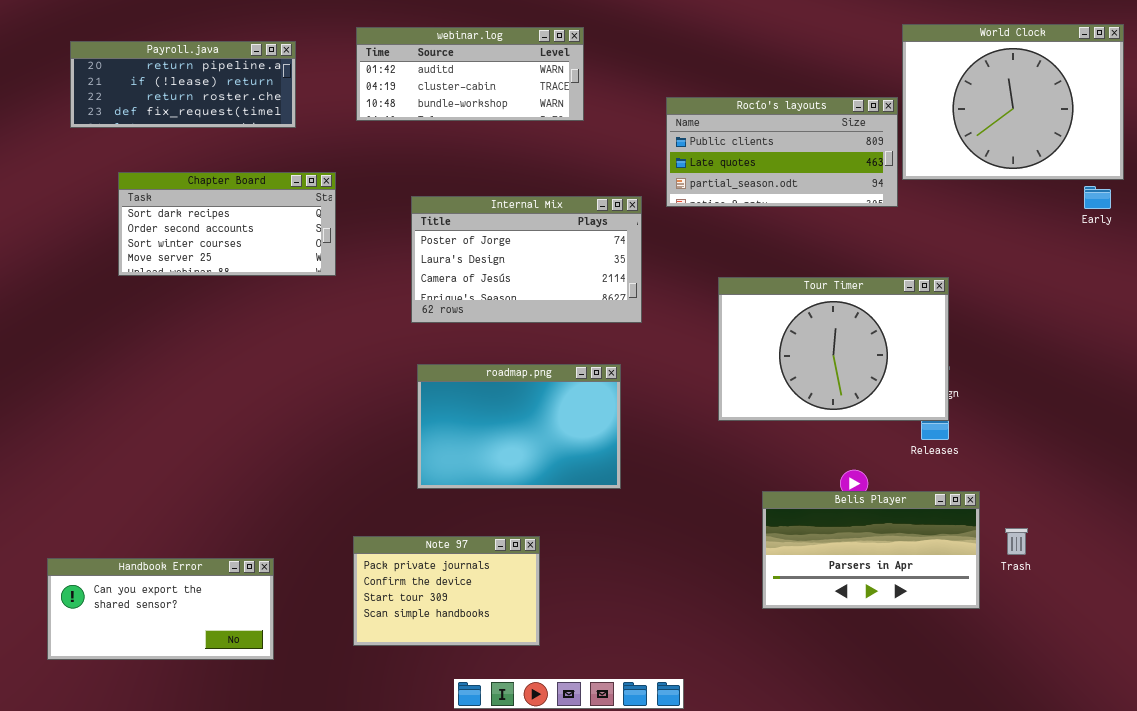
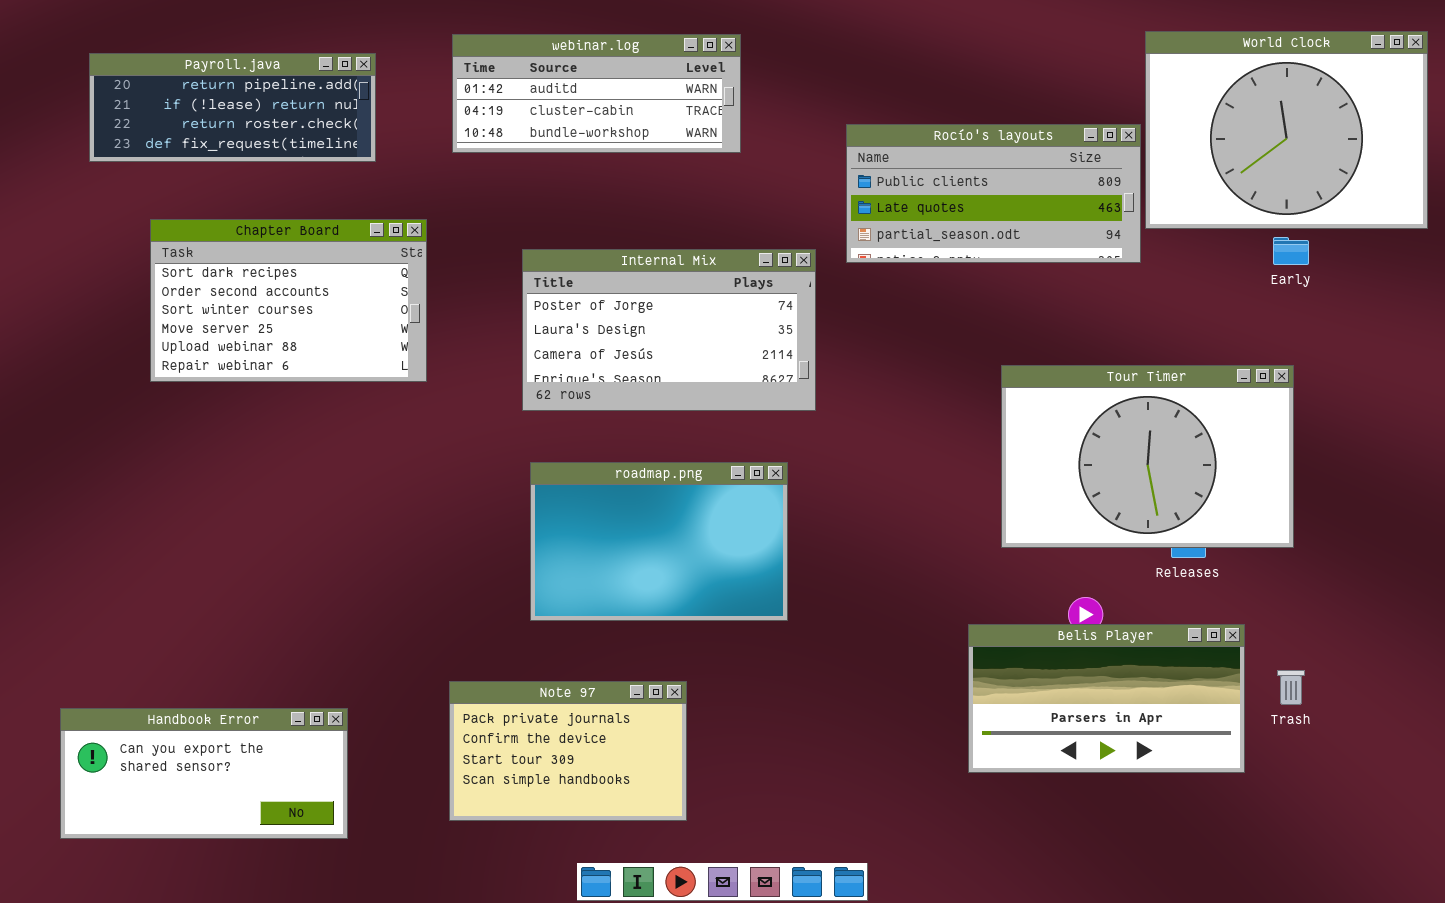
Chapter Board: [118,172,336,276] -> [150,219,427,382], resized
Early: [1084,186,1111,209] -> [1273,237,1309,265], moved
Tour Timer: [718,277,949,421] -> [1001,365,1294,548], moved

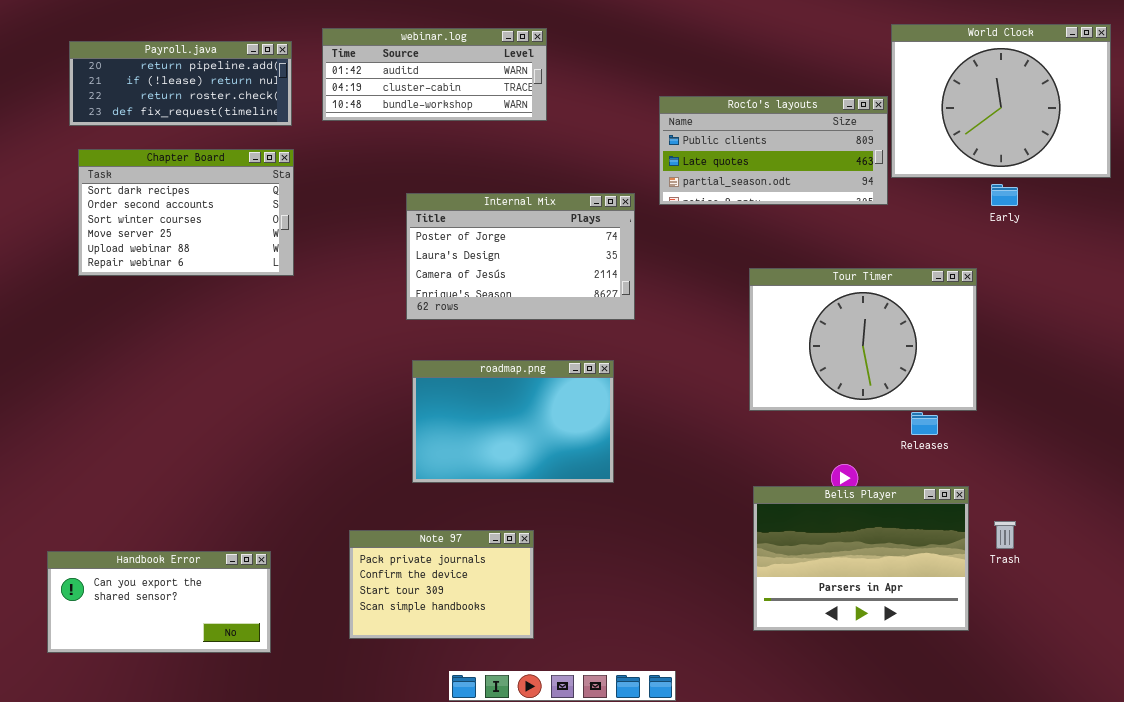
webinar.log: [452,34,741,153] -> [322,28,547,121], moved
Chapter Board: [150,219,427,382] -> [78,149,294,276], moved
Tour Timer: [1001,365,1294,548] -> [749,268,977,411], moved
Belis Player: [968,624,1245,773] -> [753,486,969,631], resized

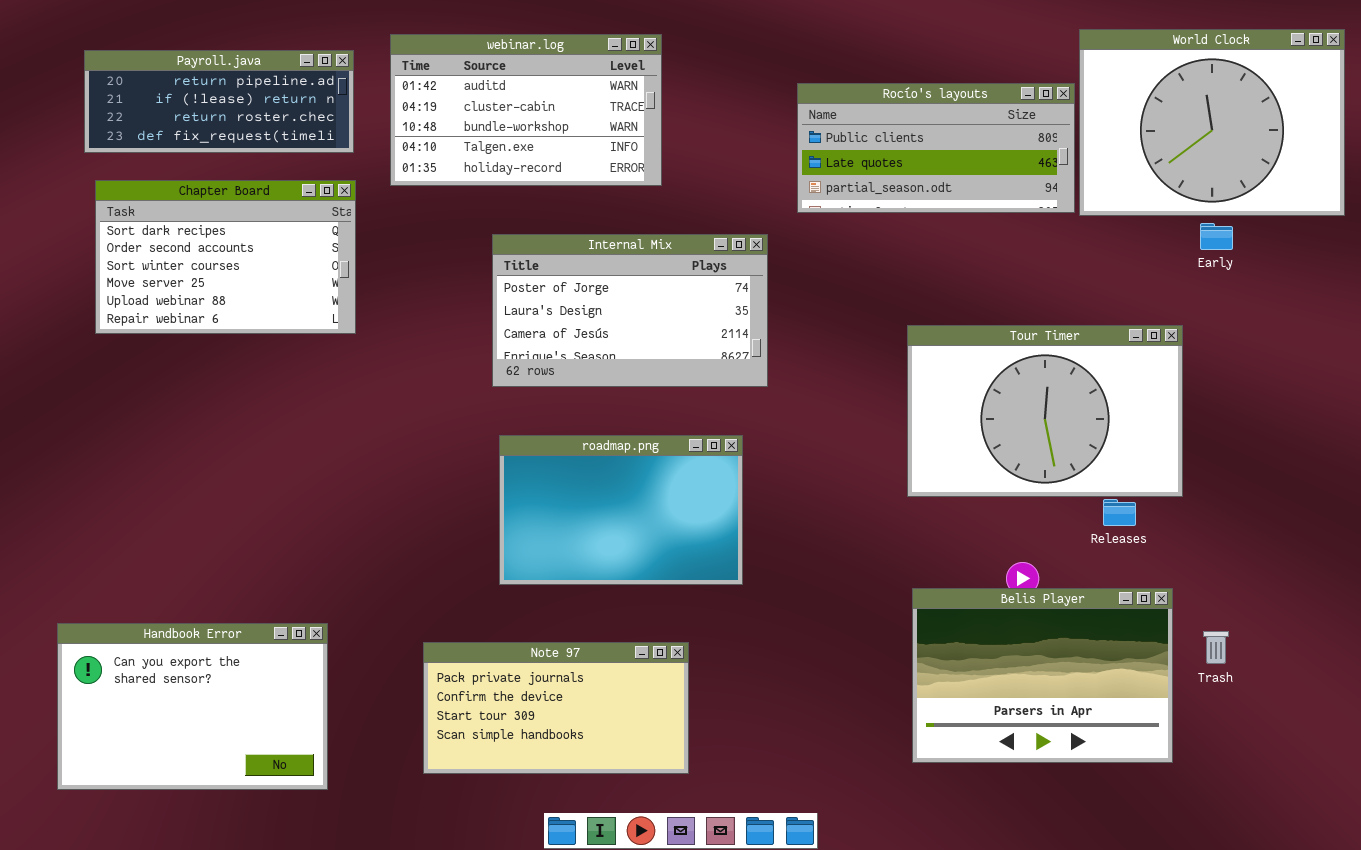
webinar.log: [322,28,547,121] -> [390,34,662,186], resized
Rocío's layouts: [659,96,888,205] -> [797,83,1075,213], moved
Note 97: [349,530,534,639] -> [423,642,689,774], resized
Handbook Error: [47,551,271,653] -> [57,623,328,790], resized

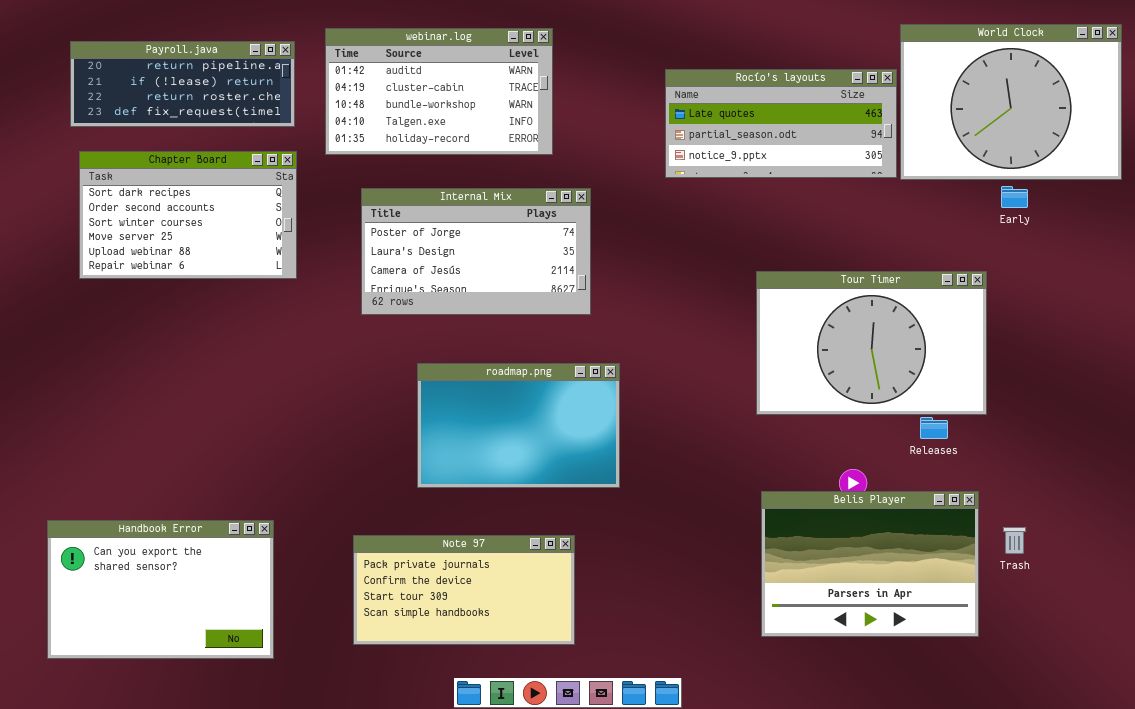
Rocío's layouts: [797,83,1075,213] -> [665,69,897,178], scrolled down 1 row
Internal Mix: [492,234,768,387] -> [361,188,591,315], moved

